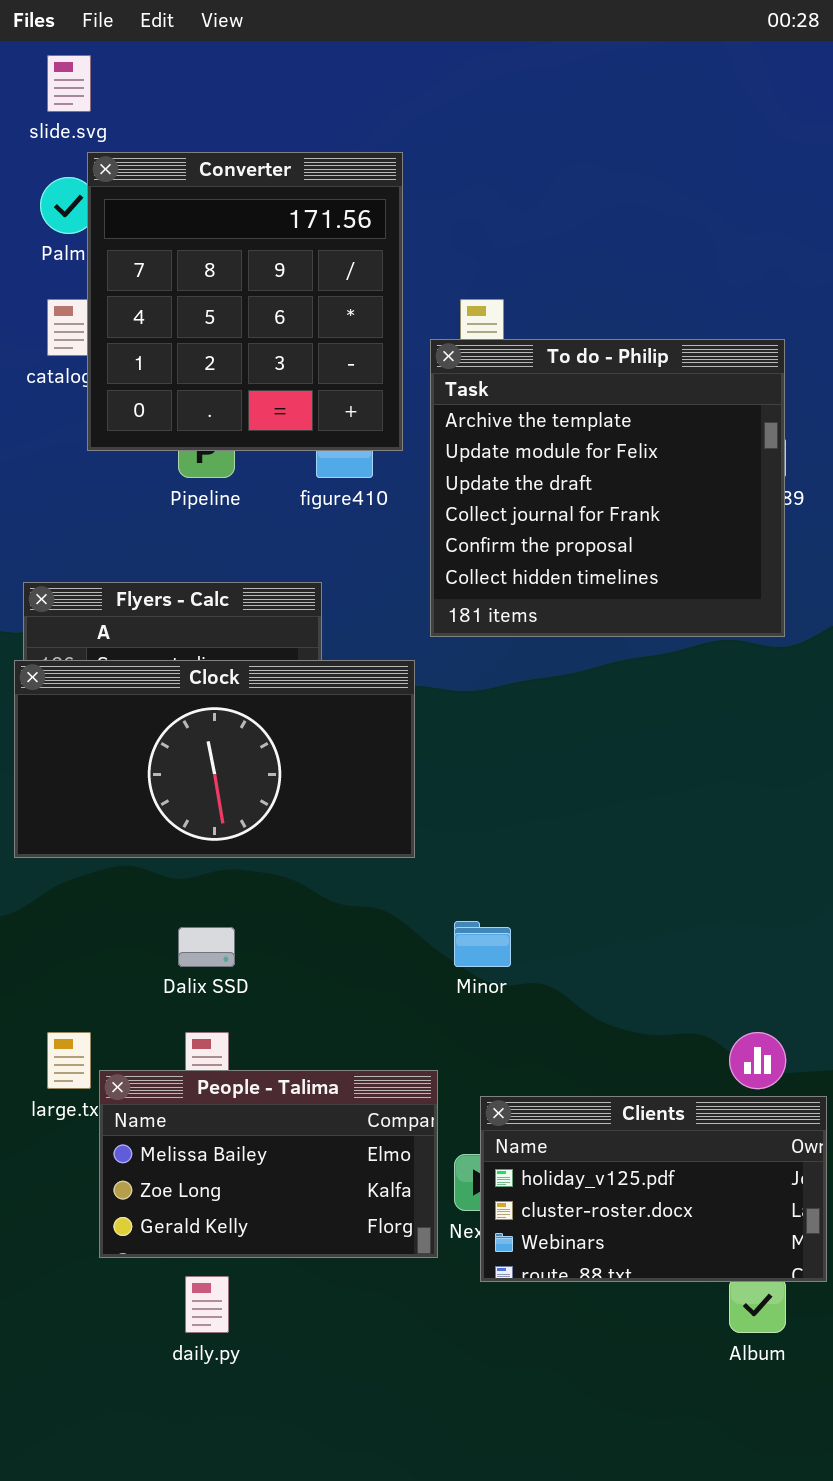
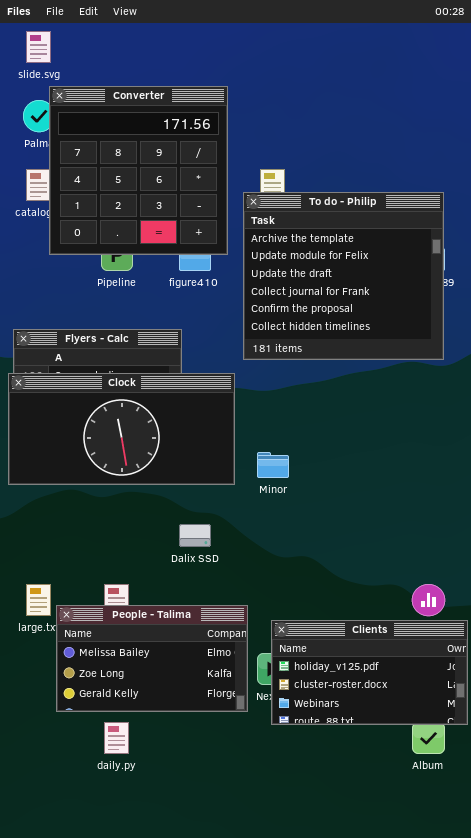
Minor: [454,921,511,967] -> [257,452,289,478], moved
Dalix SSD: [178,927,235,967] -> [179,524,211,547], moved

